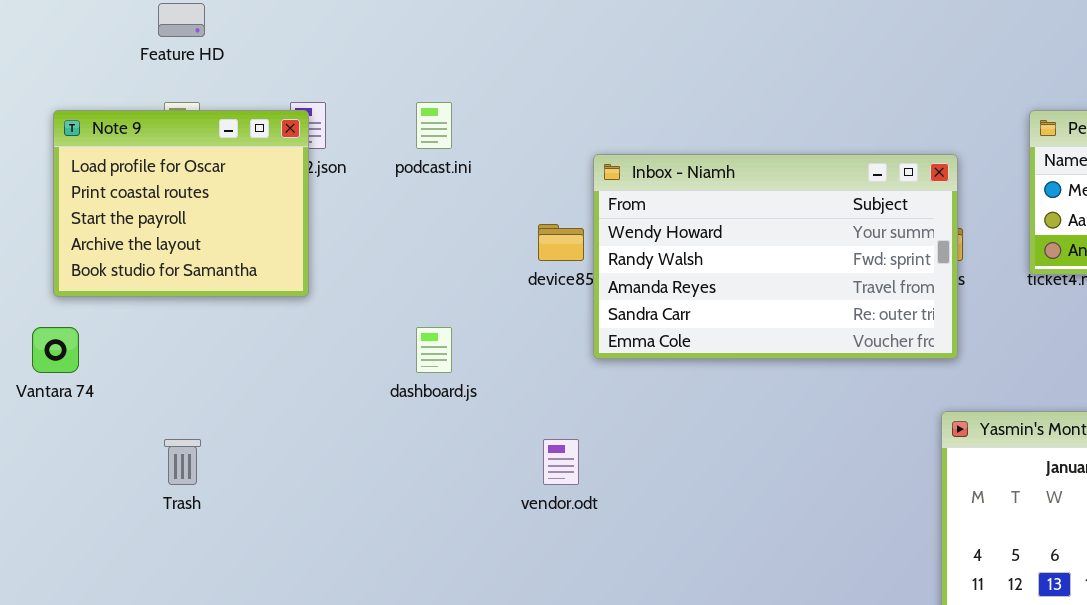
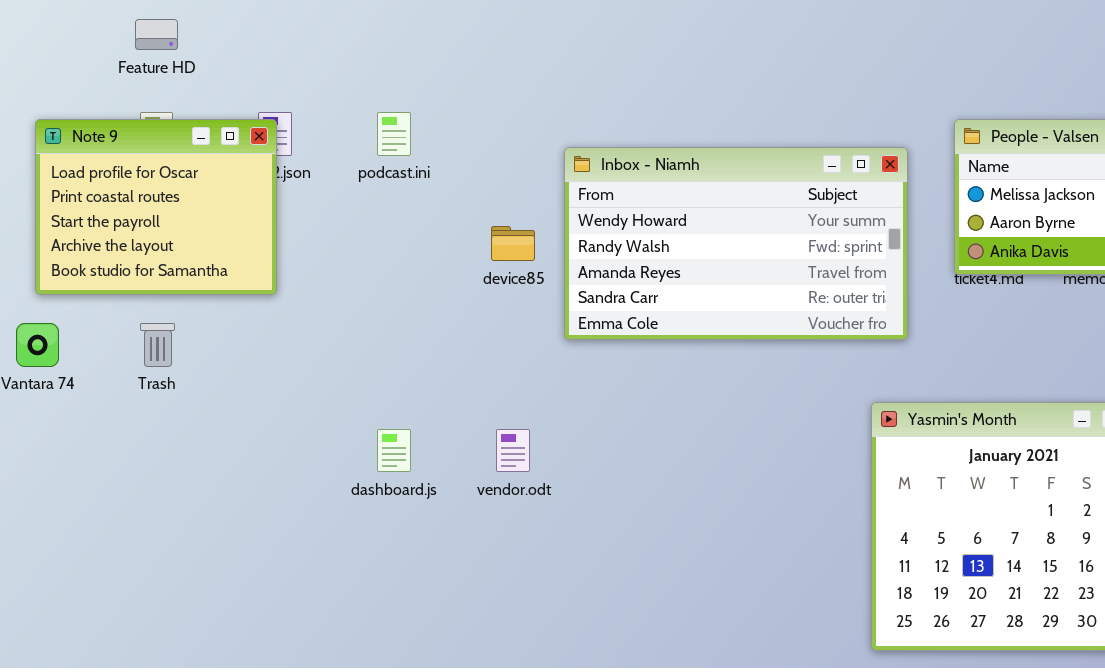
Inbox - Niamh: [593,154,958,359] -> [564,147,908,340], moved
dashboard.js: [416,327,452,373] -> [377,429,411,472], moved
Trash: [164,439,201,485] -> [140,323,175,367], moved

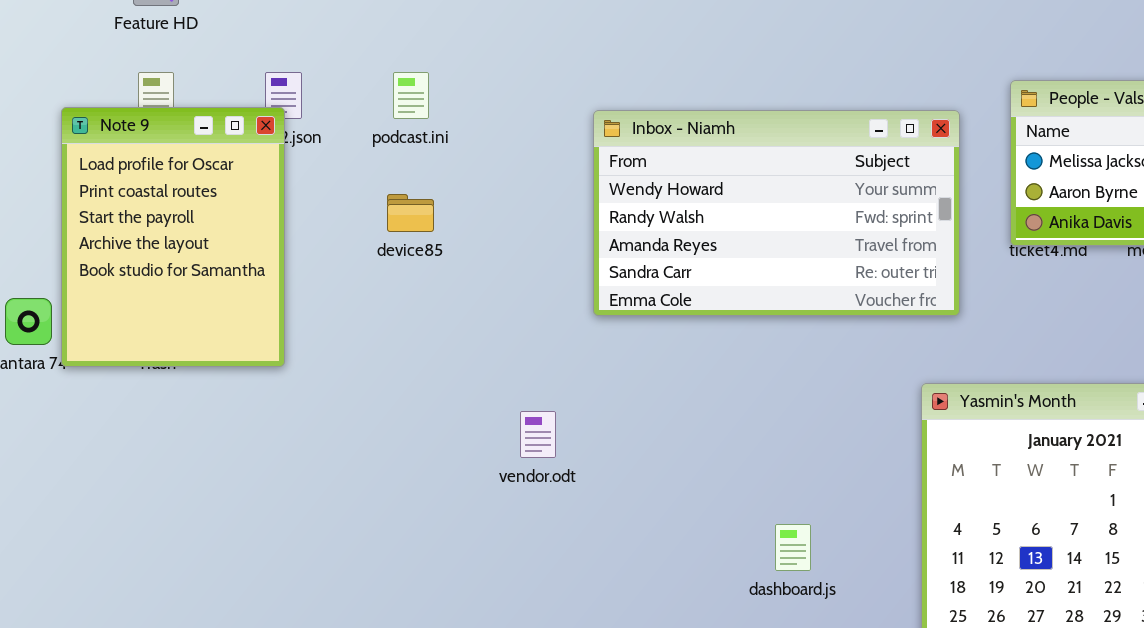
Note 9: [35,119,277,295] -> [61,107,285,367], moved, resized
device85: [491,226,535,261] -> [387,194,434,232], moved
dashboard.js: [377,429,411,472] -> [775,524,811,571], moved

